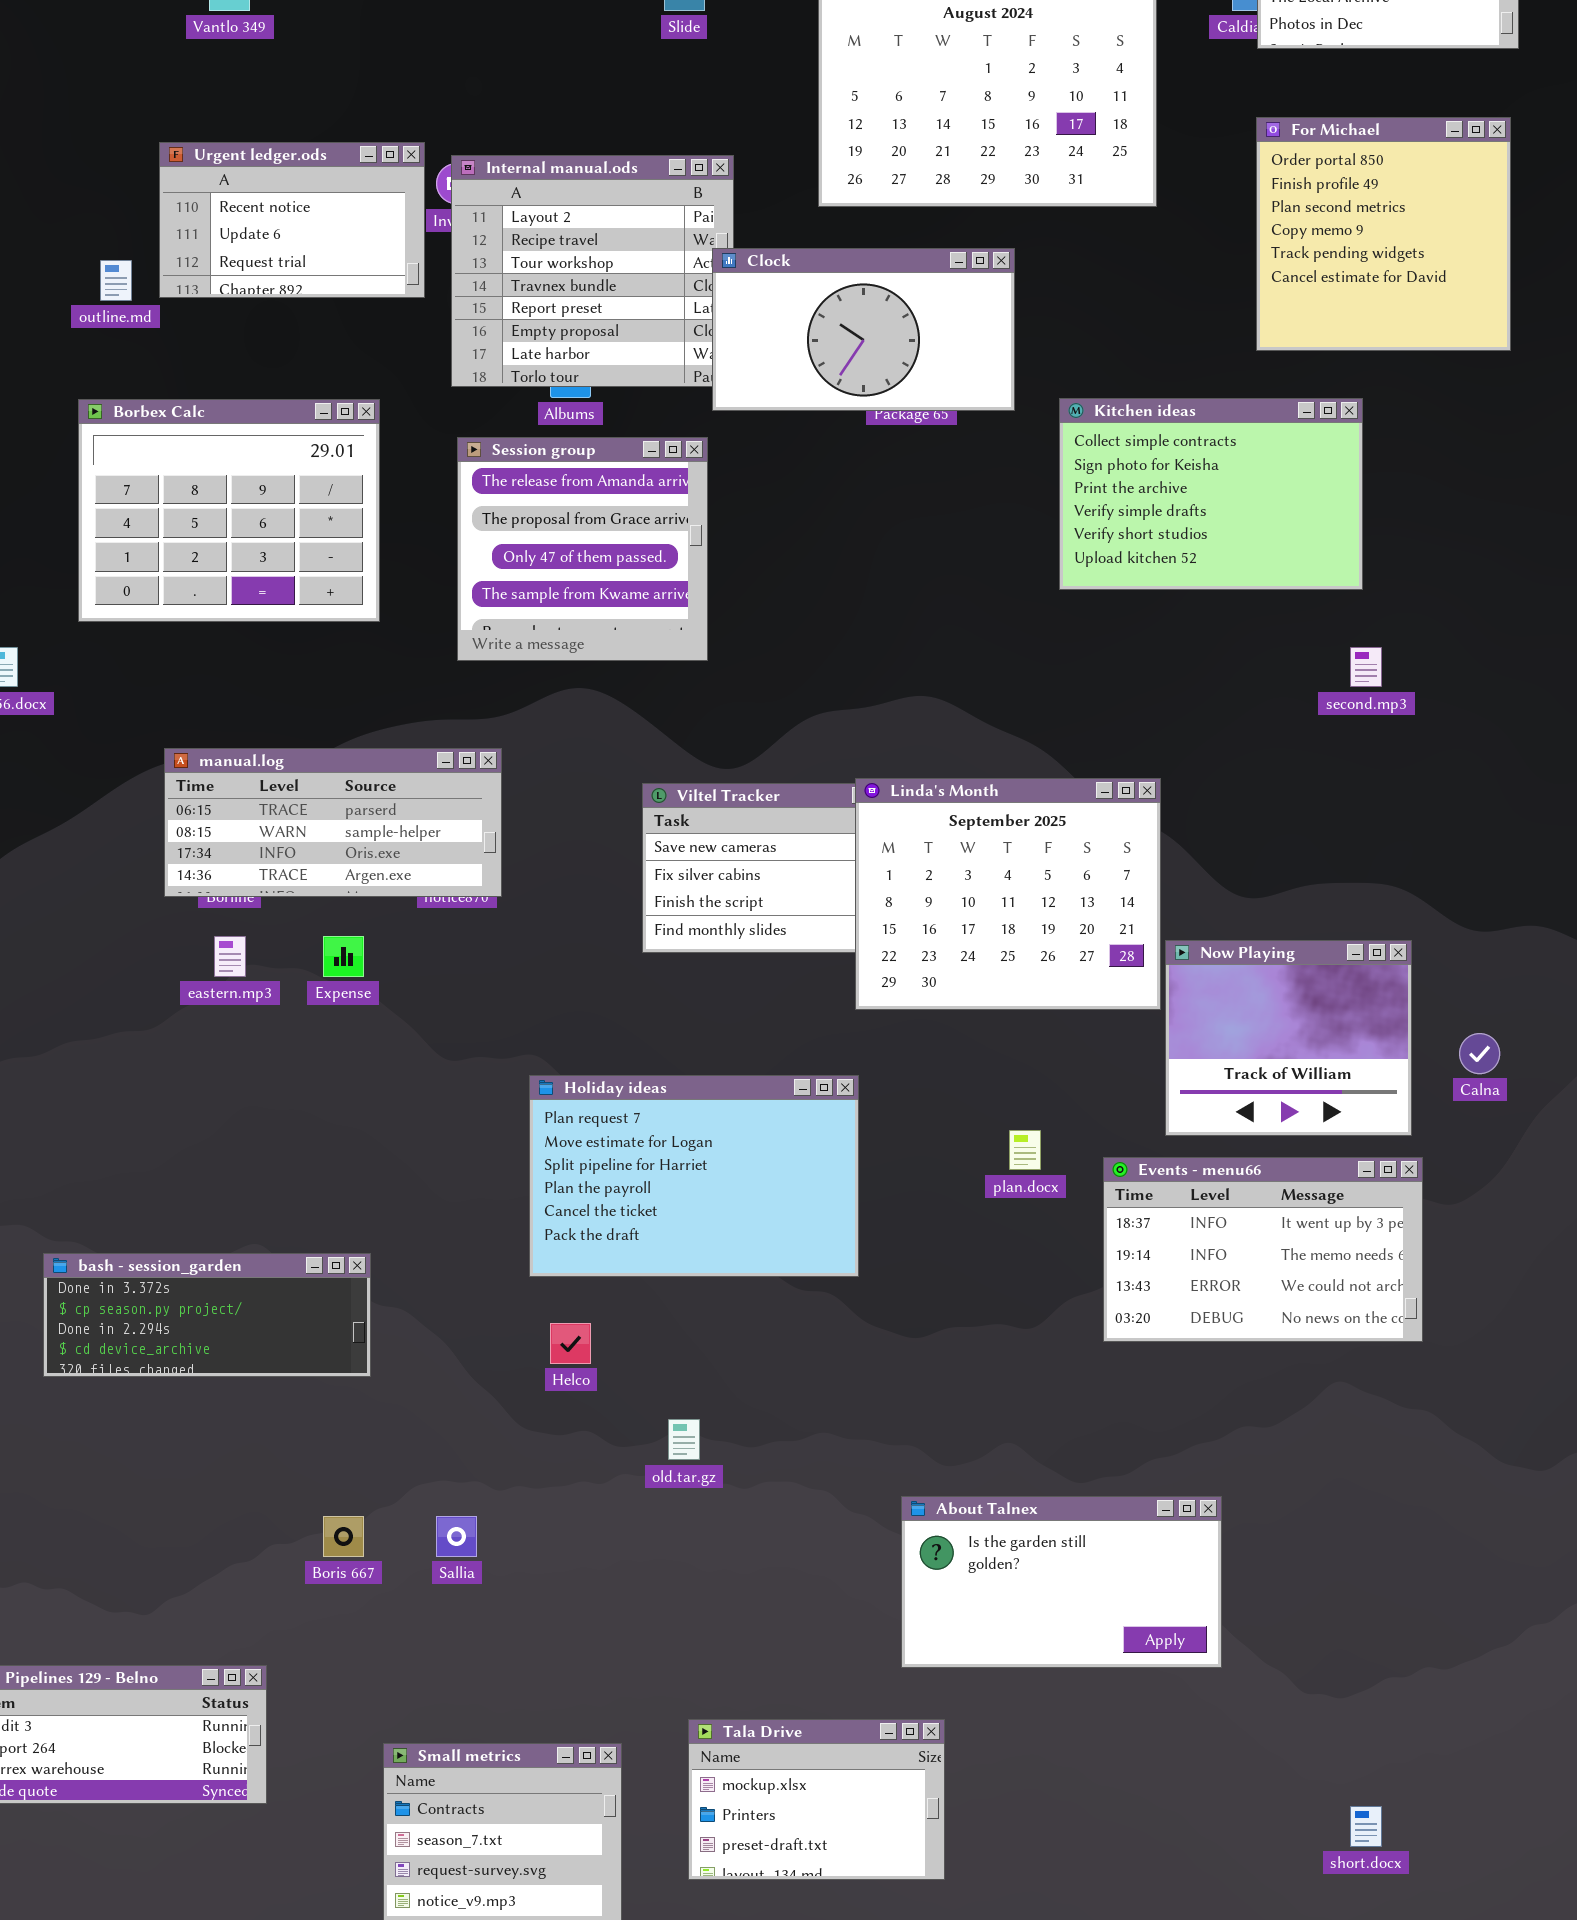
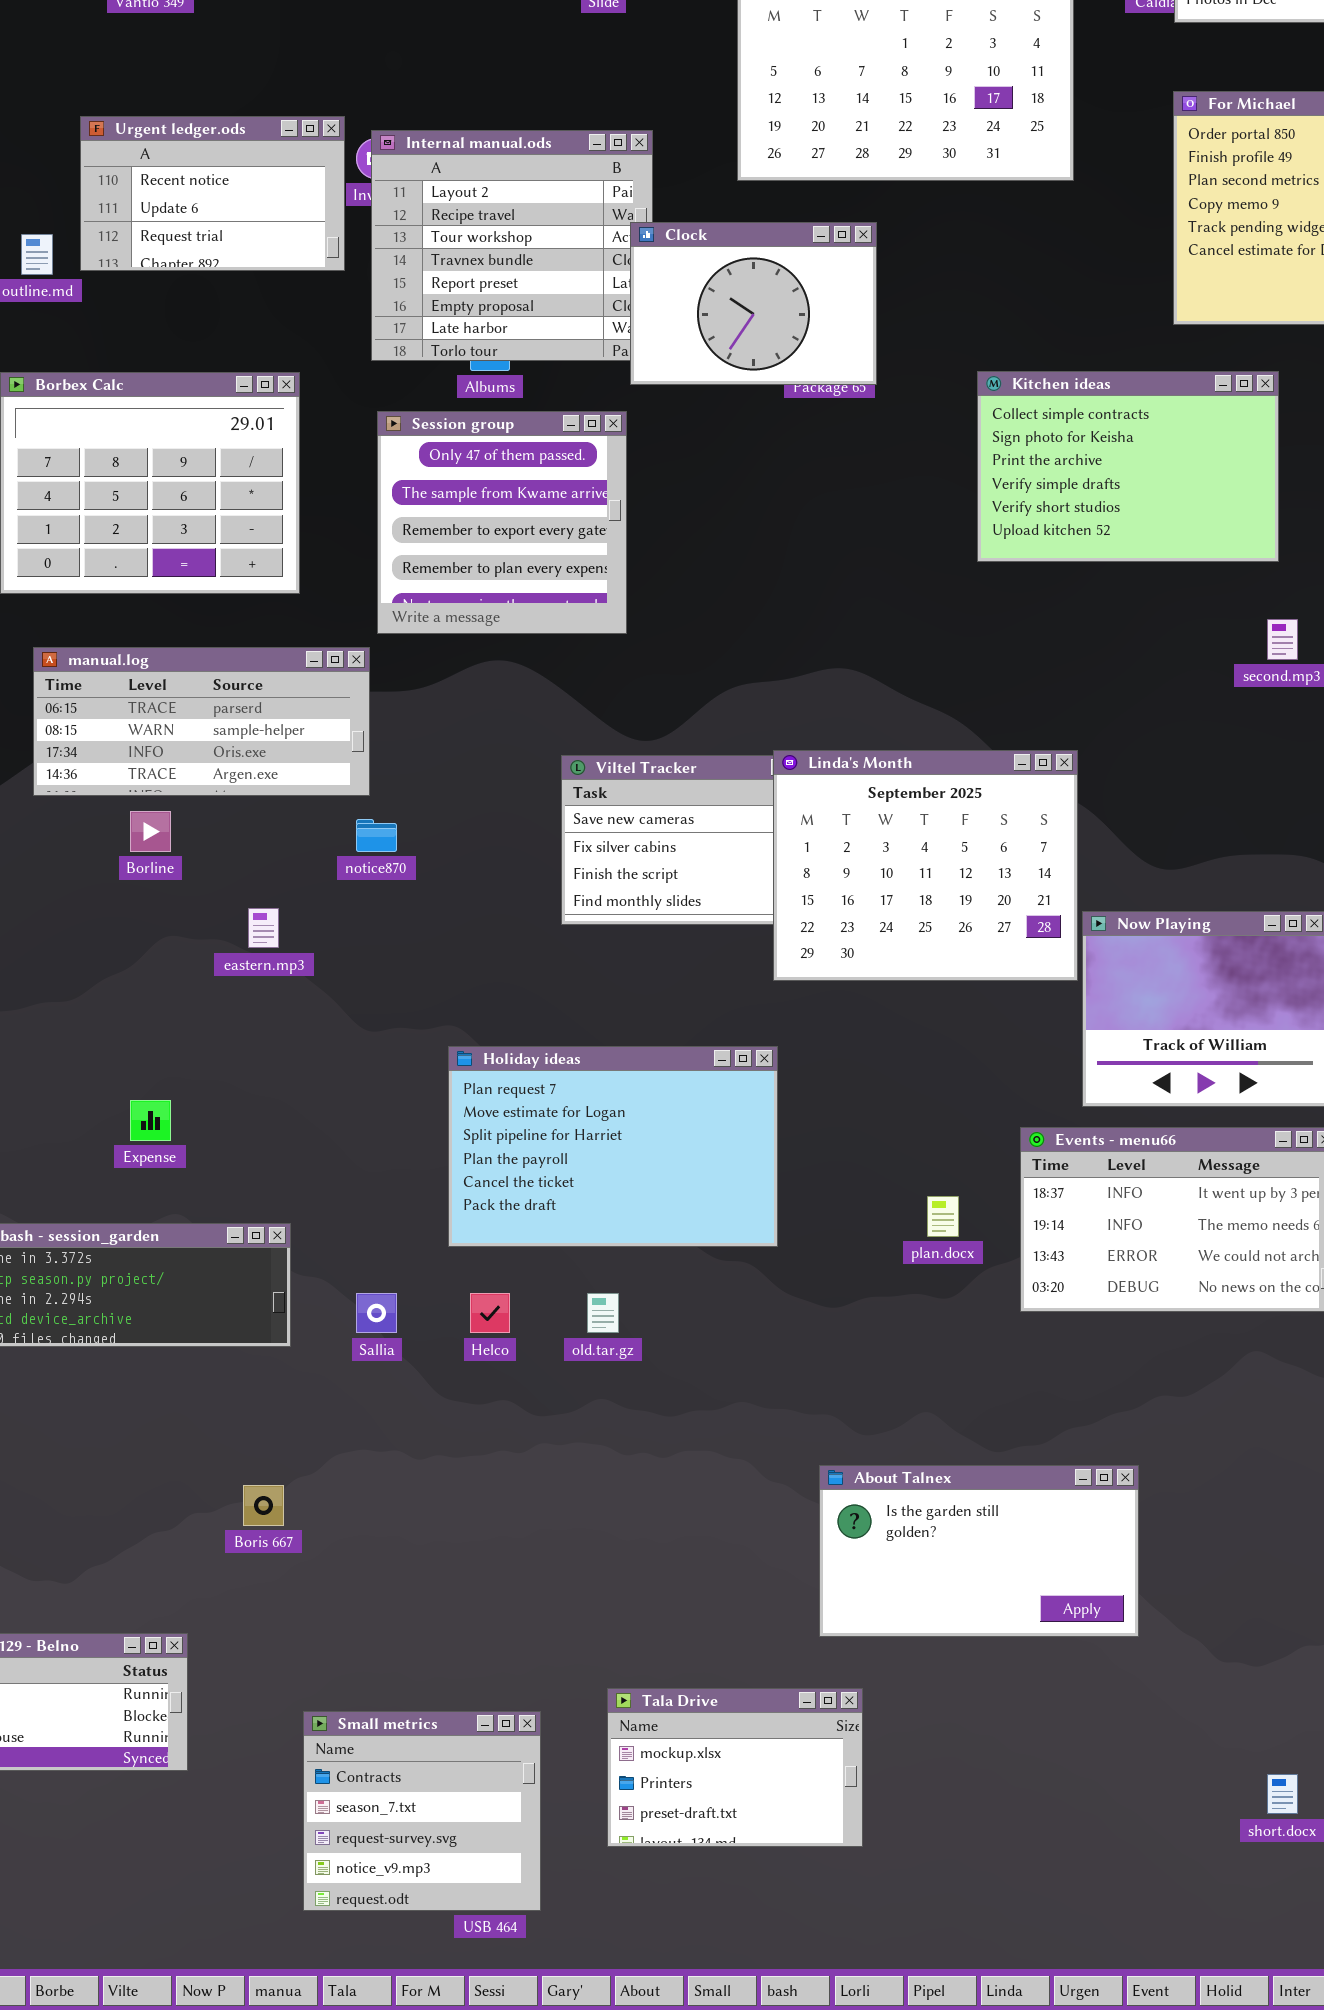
Clock: [712,248,1015,411] -> [630,222,877,385], resized
Session group: [457,437,708,661] -> [377,411,627,634], scrolled down 2 rows
manual.log: [164,748,502,897] -> [33,647,370,796], moved
eastern.mp3: [214,936,246,977] -> [248,908,279,948], moved
Expense: [323,936,364,977] -> [130,1100,171,1141], moved
plan.docx: [1009,1130,1041,1170] -> [927,1196,959,1237], moved
old.tar.gz: [668,1419,700,1460] -> [587,1293,619,1333], moved
Sallia: [436,1516,477,1557] -> [356,1293,397,1333], moved

